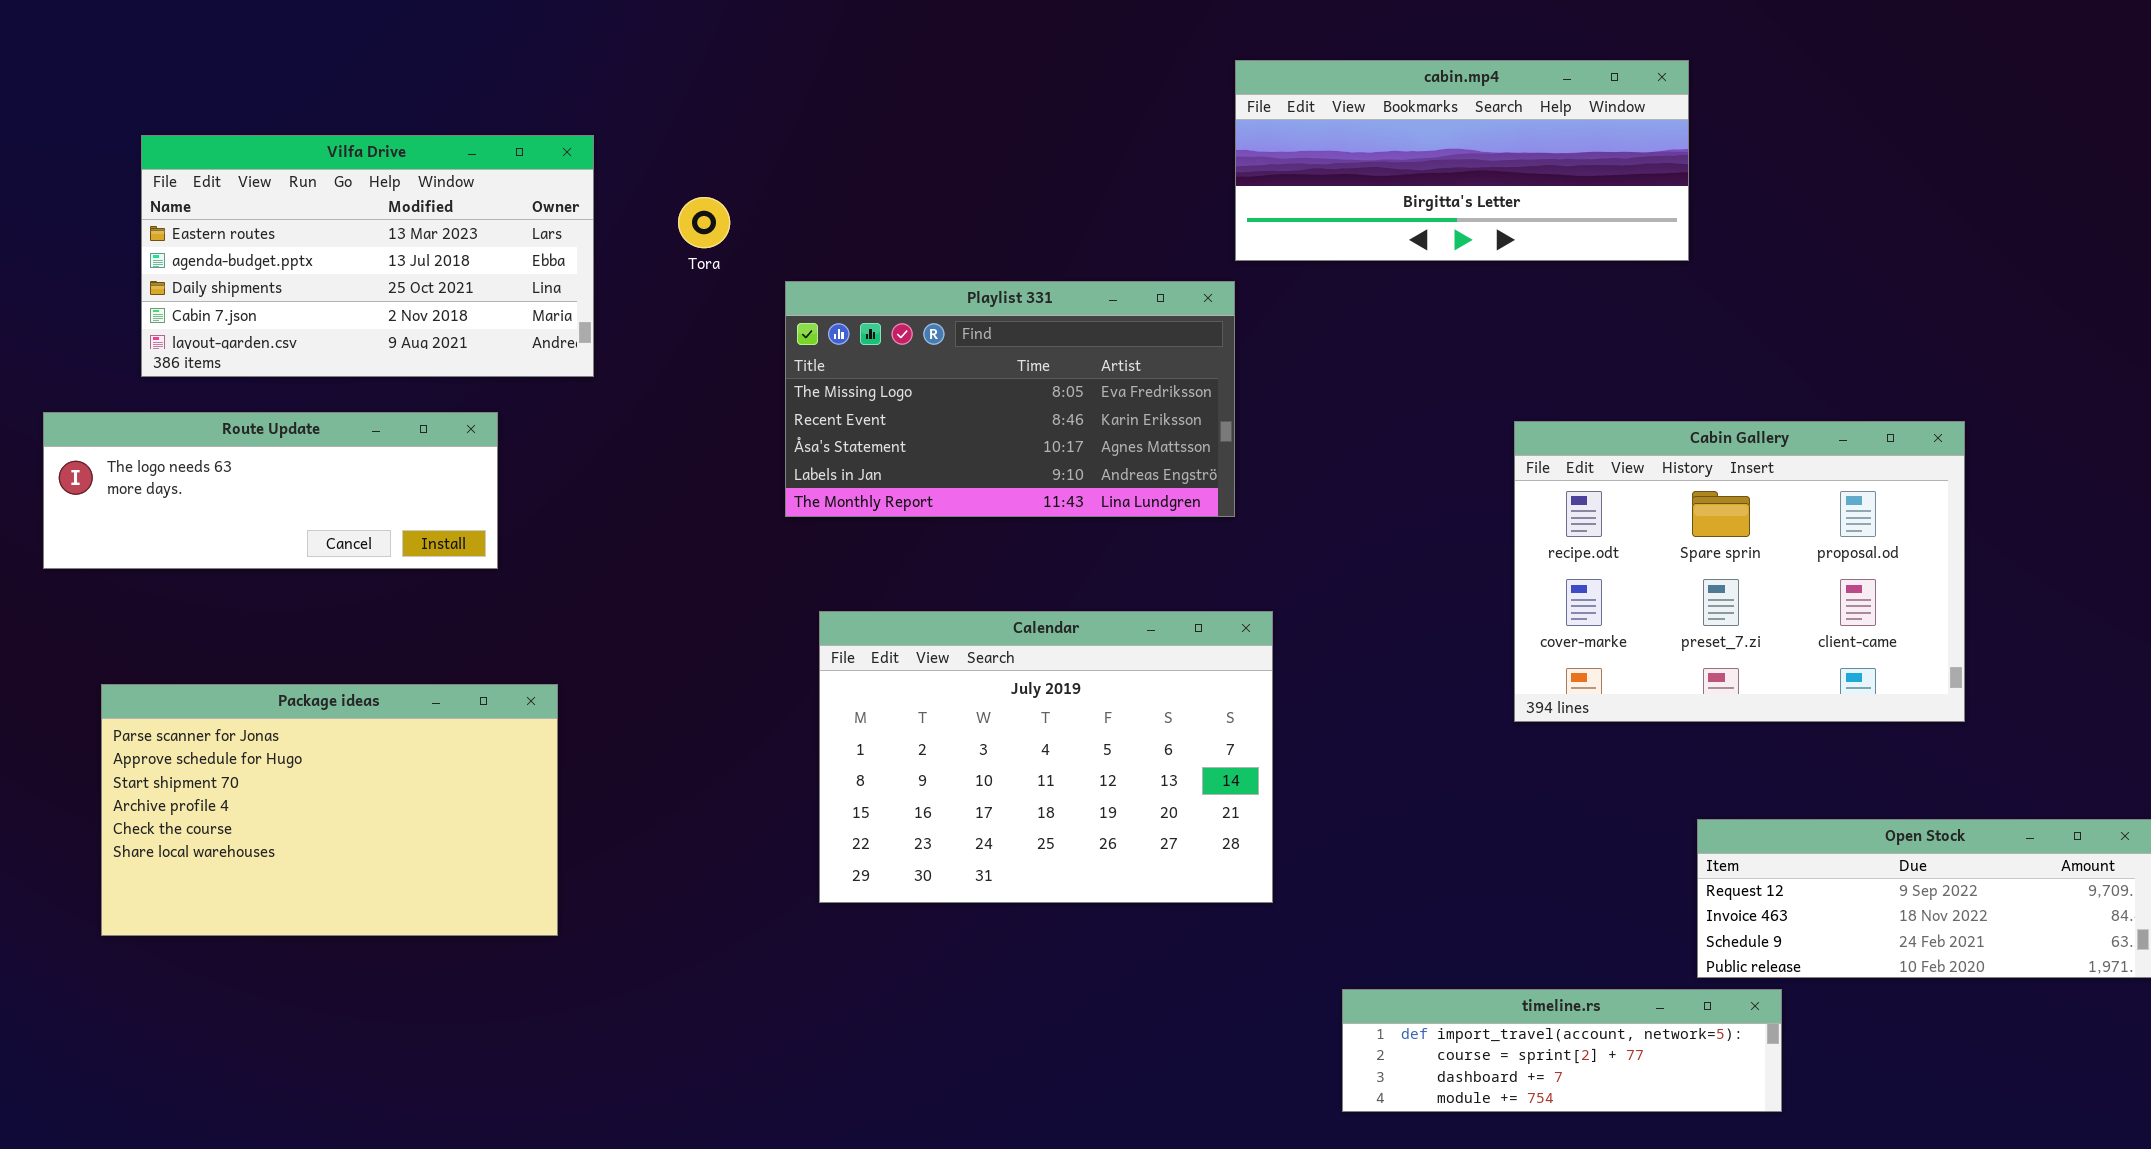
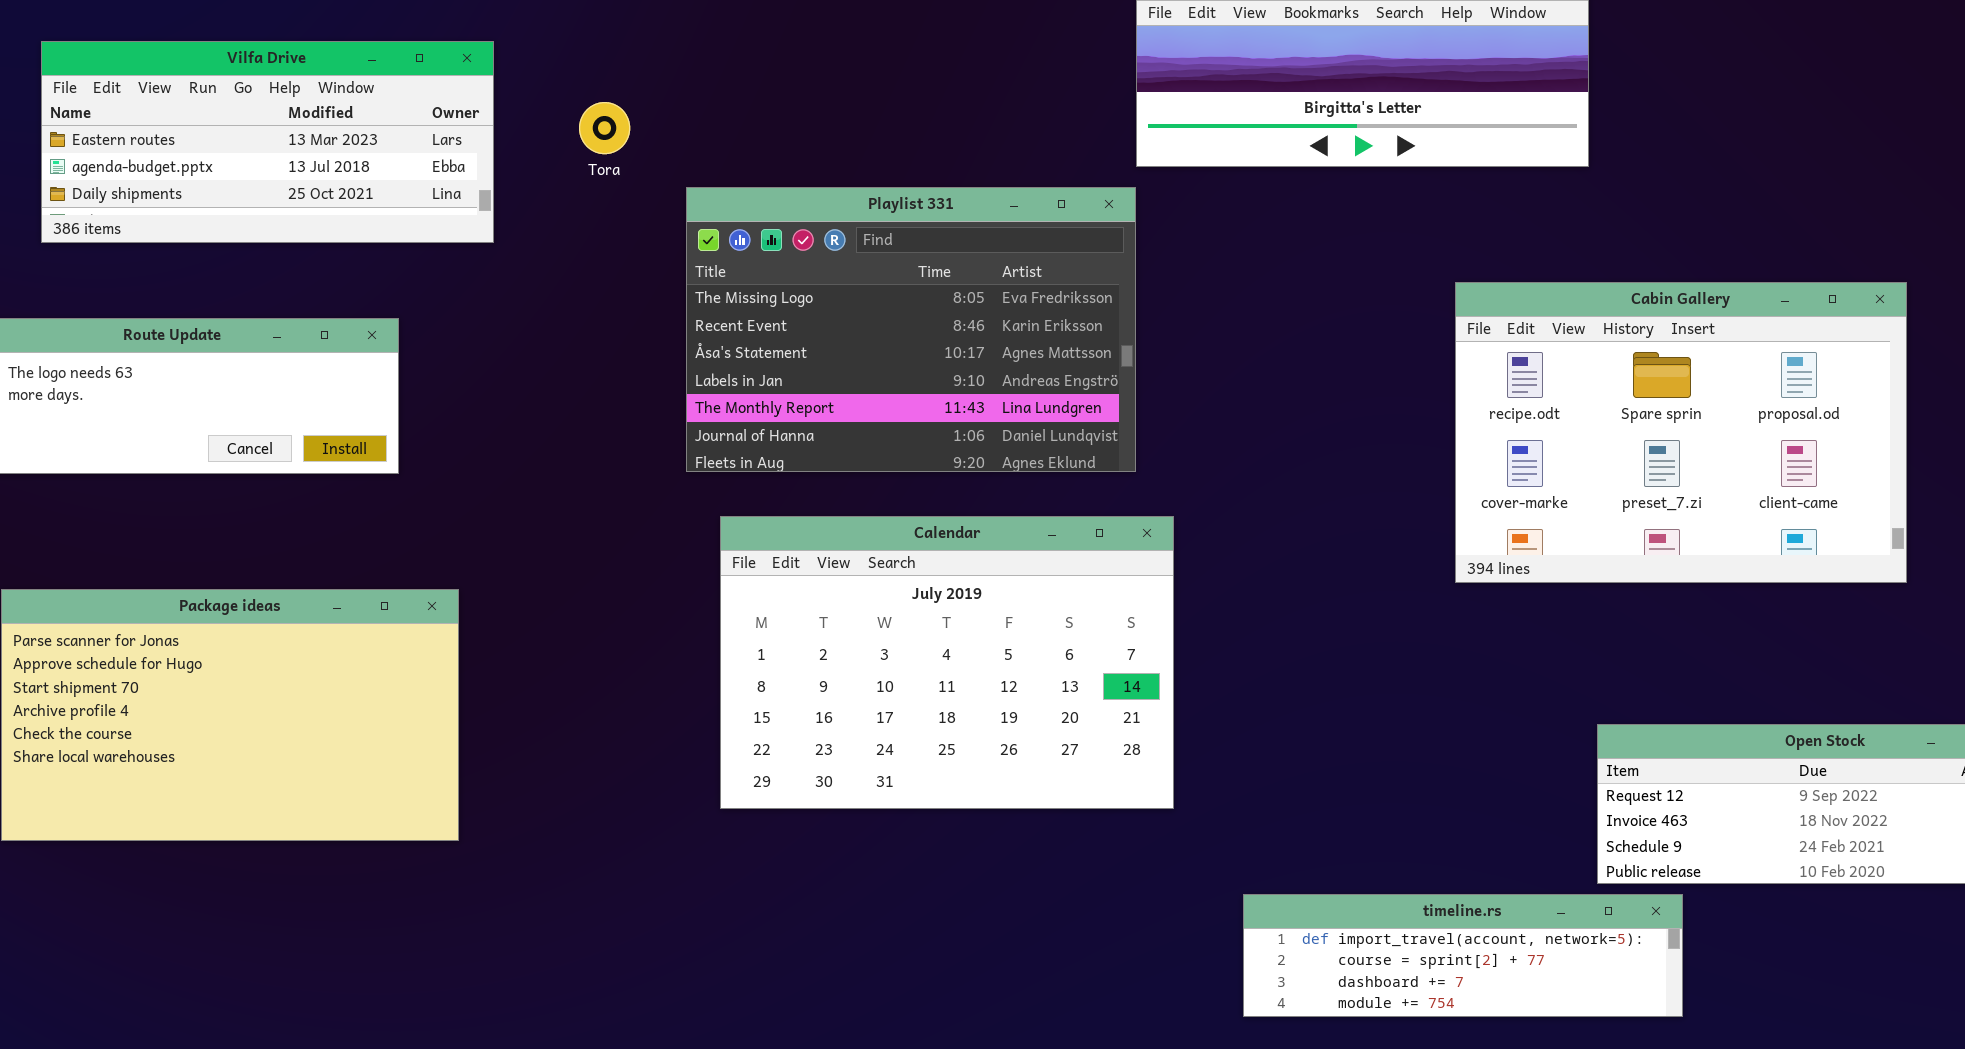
Vilfa Drive: [141,135,594,377] -> [41,41,494,243], resized
Playlist 331: [785,281,1235,517] -> [686,187,1136,472], resized
Cabin Gallery: [1514,421,1965,722] -> [1455,282,1907,583], moved

